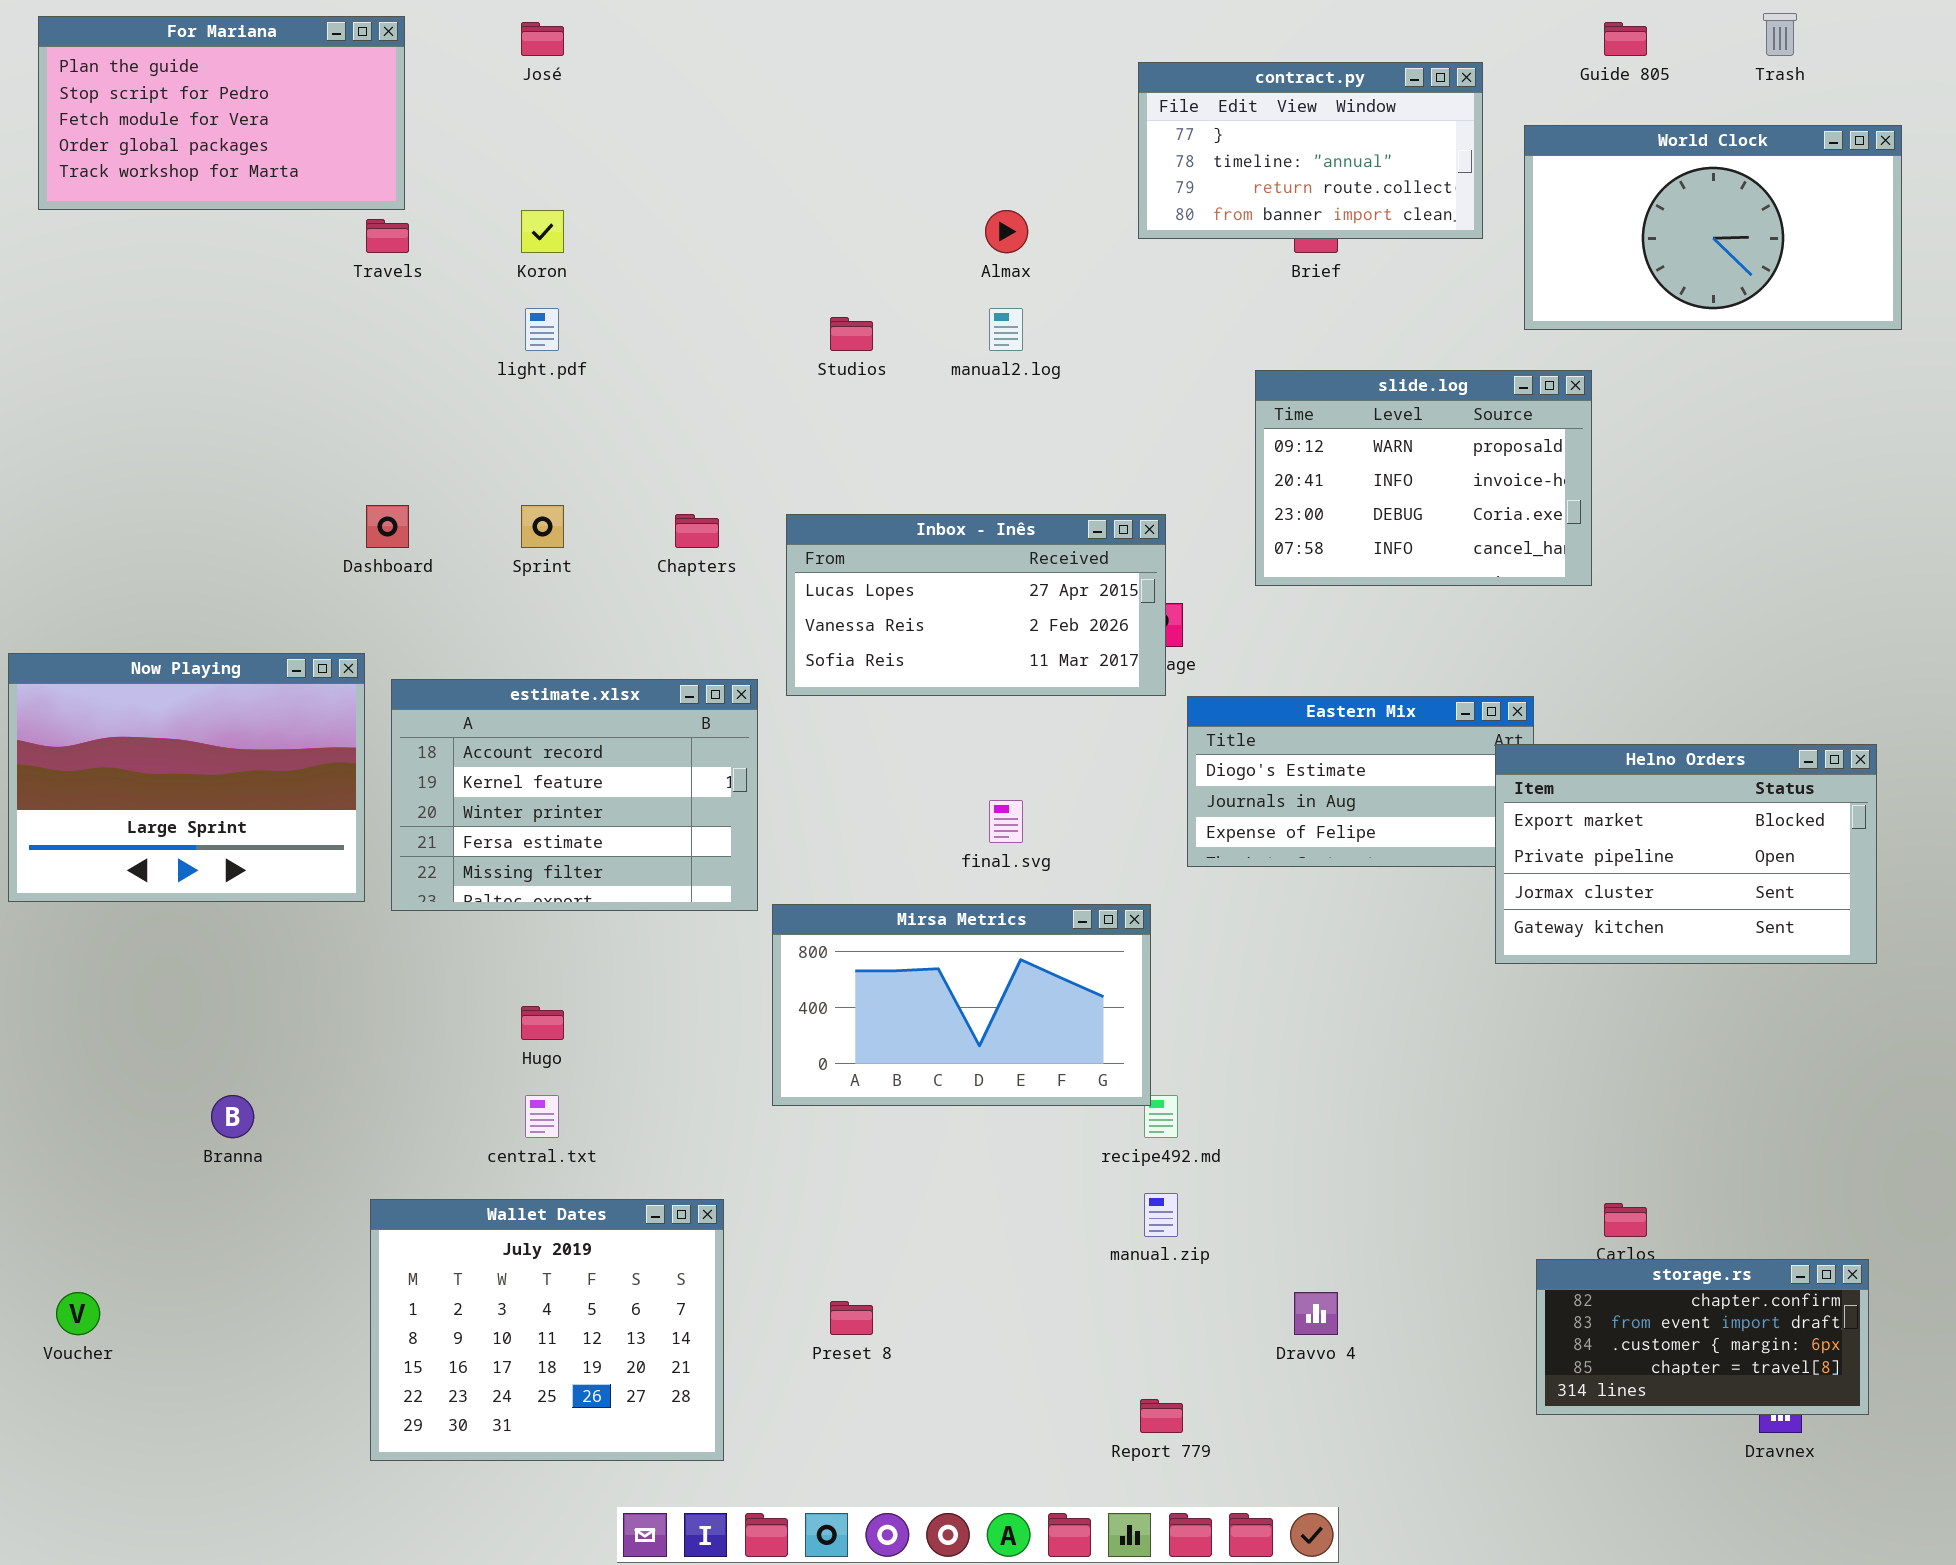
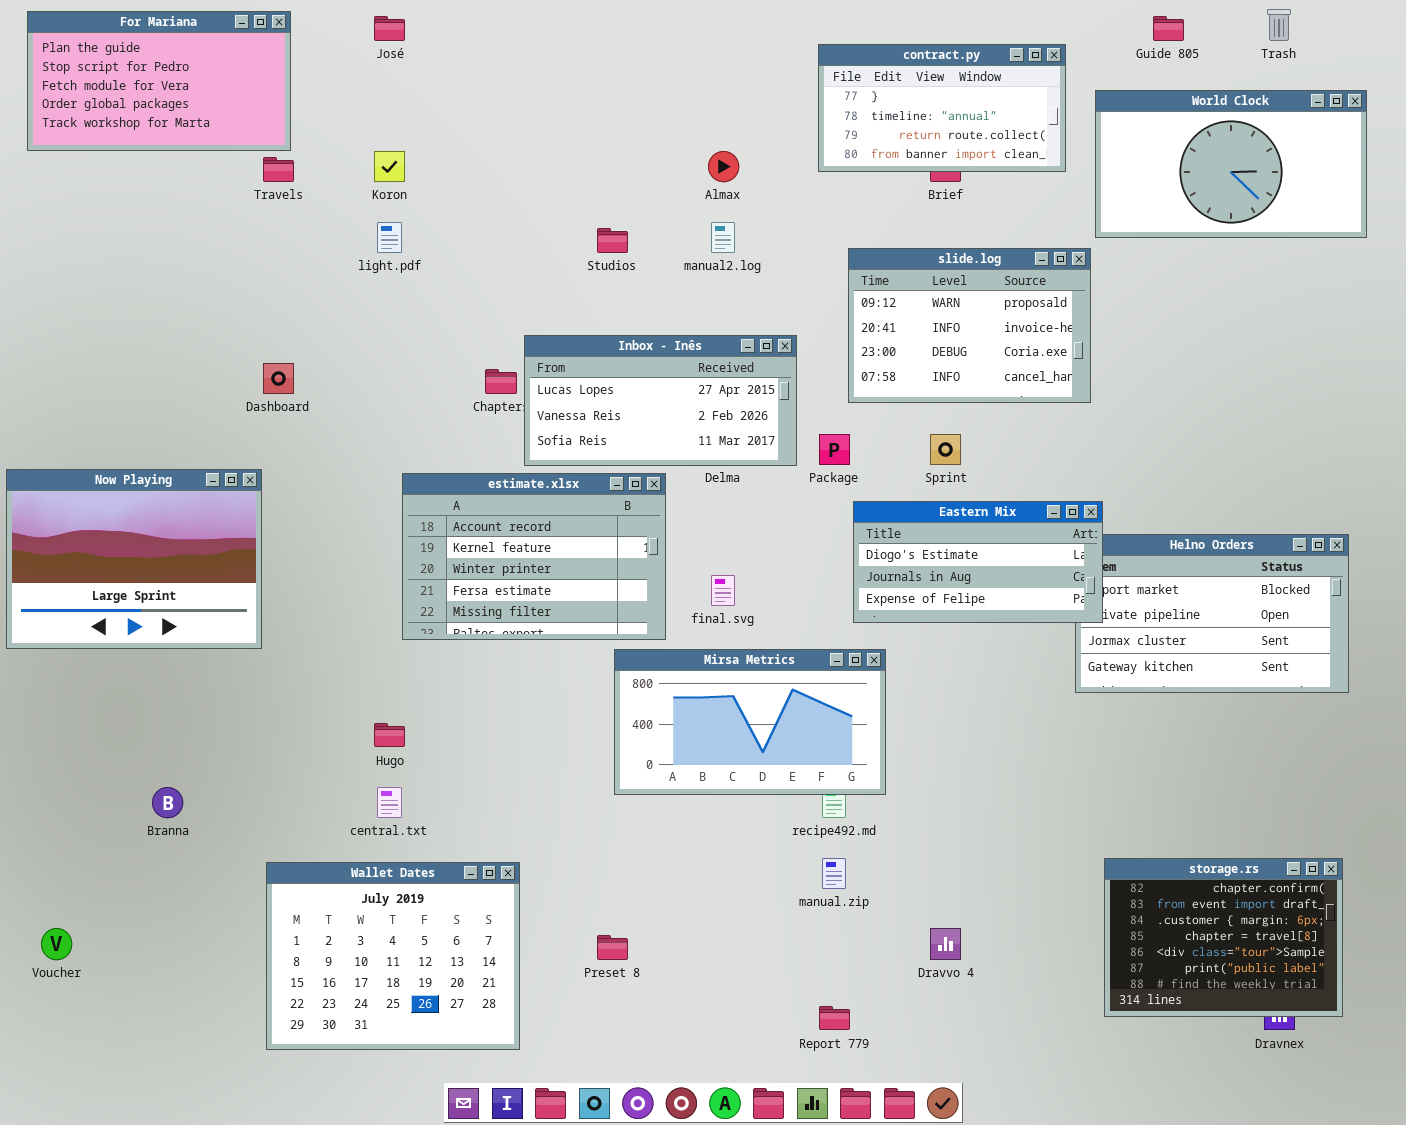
slide.log: [1255,370,1592,586] -> [848,248,1091,403], moved
Sprint: [521,505,564,548] -> [930,434,961,465], moved
Inbox - Inês: [786,514,1166,696] -> [524,335,797,466], moved
estimate.xlsx: [391,679,758,911] -> [402,473,666,640], moved
Eastern Mix: [1187,696,1534,867] -> [853,501,1103,623], raised
Mirsa Metrics: [772,904,1151,1106] -> [614,649,886,795], moved
storage.rs: [1536,1259,1869,1415] -> [1104,858,1343,1017], resized

